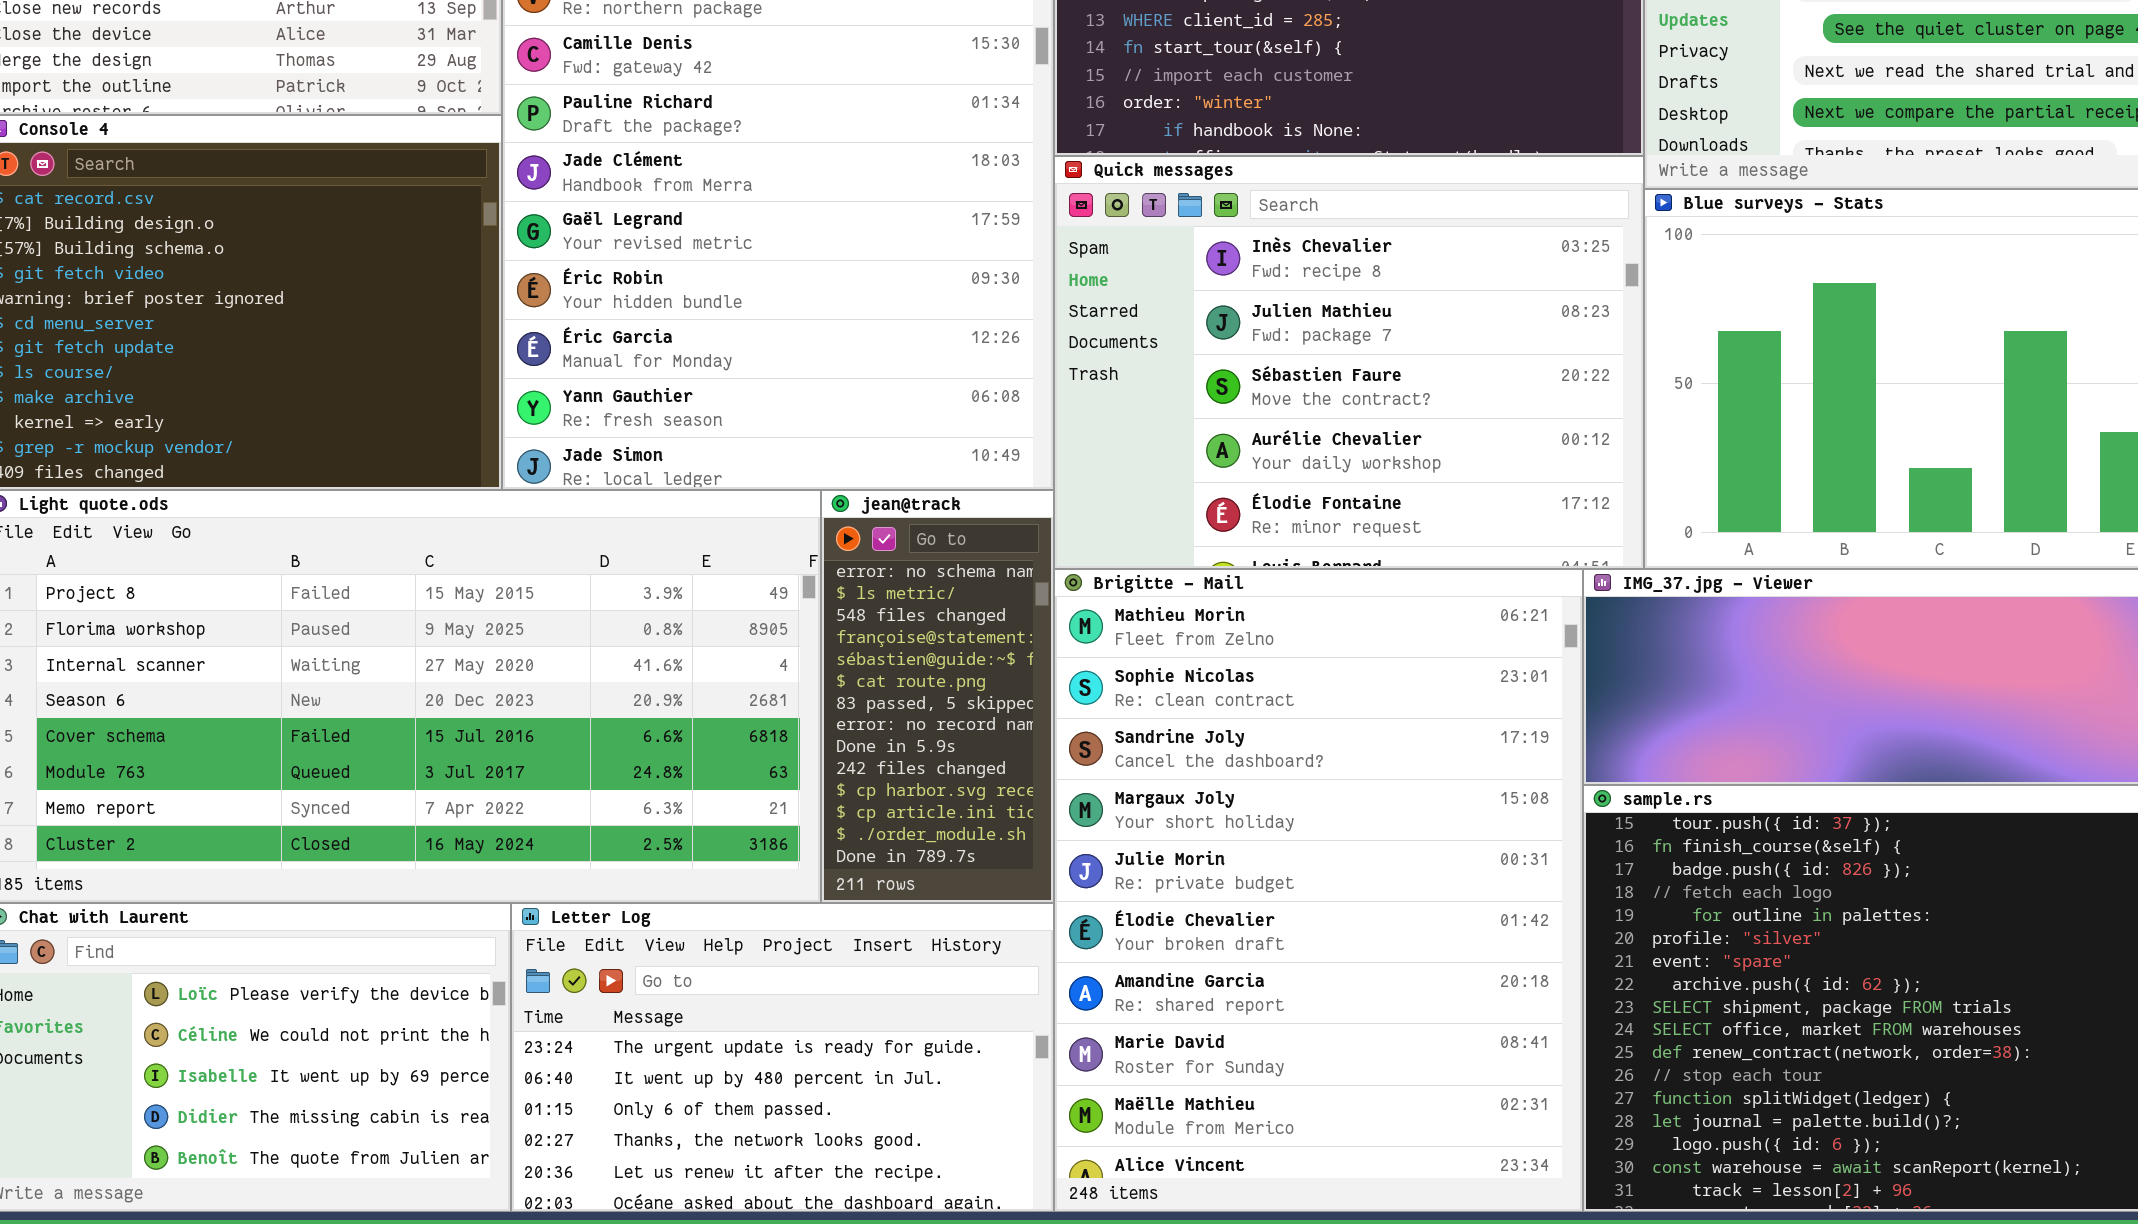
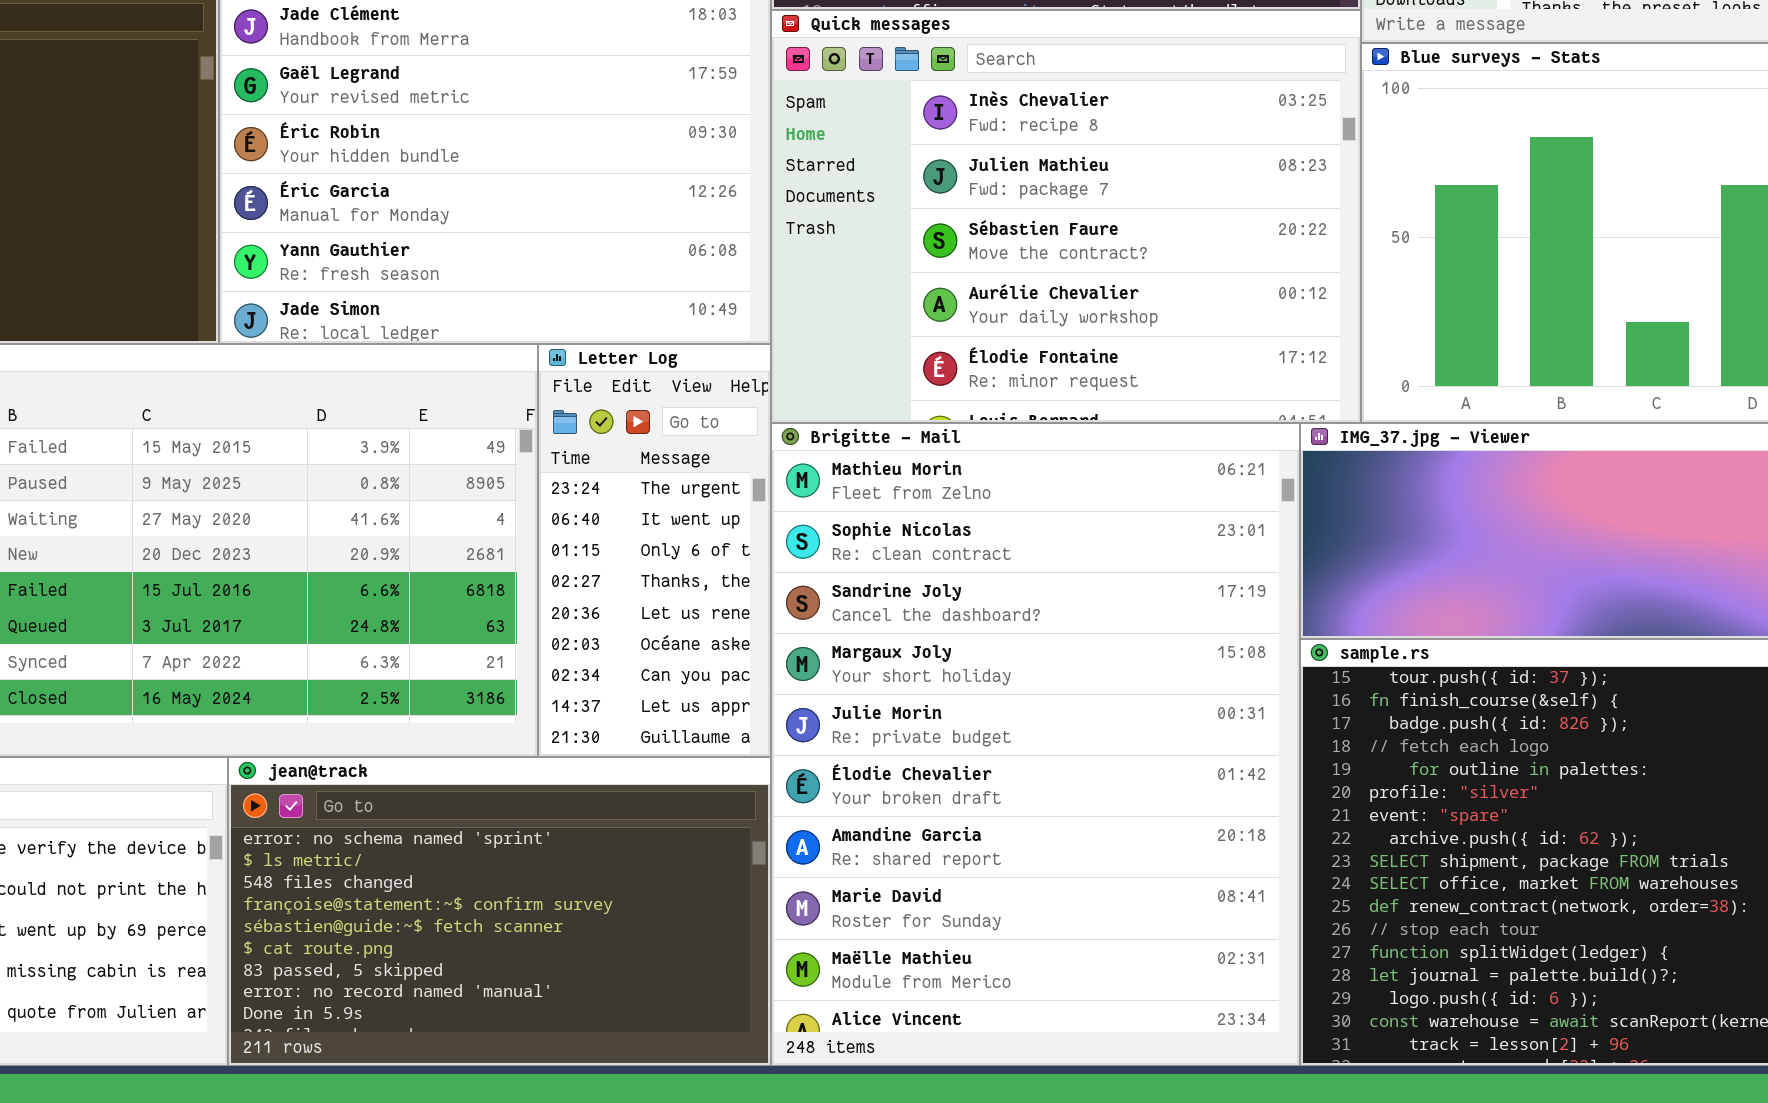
jean@track: [821,490,1054,903] -> [228,757,771,1066], moved, resized
Letter Log: [511,903,1054,1212] -> [538,344,771,757], moved, resized

